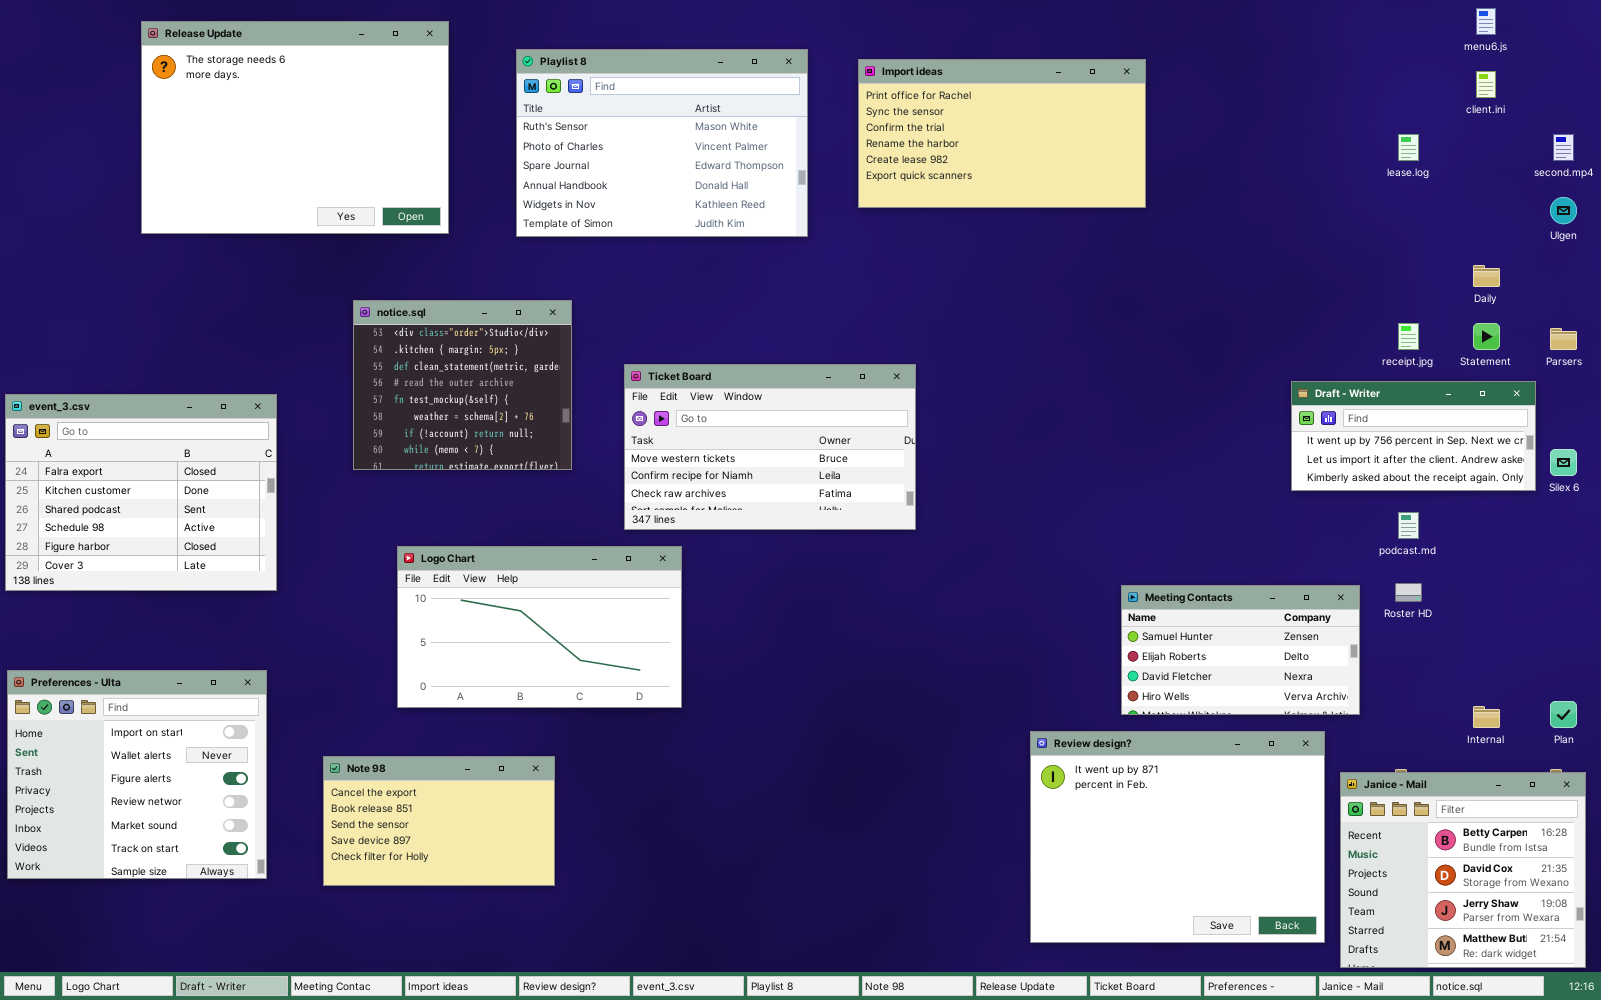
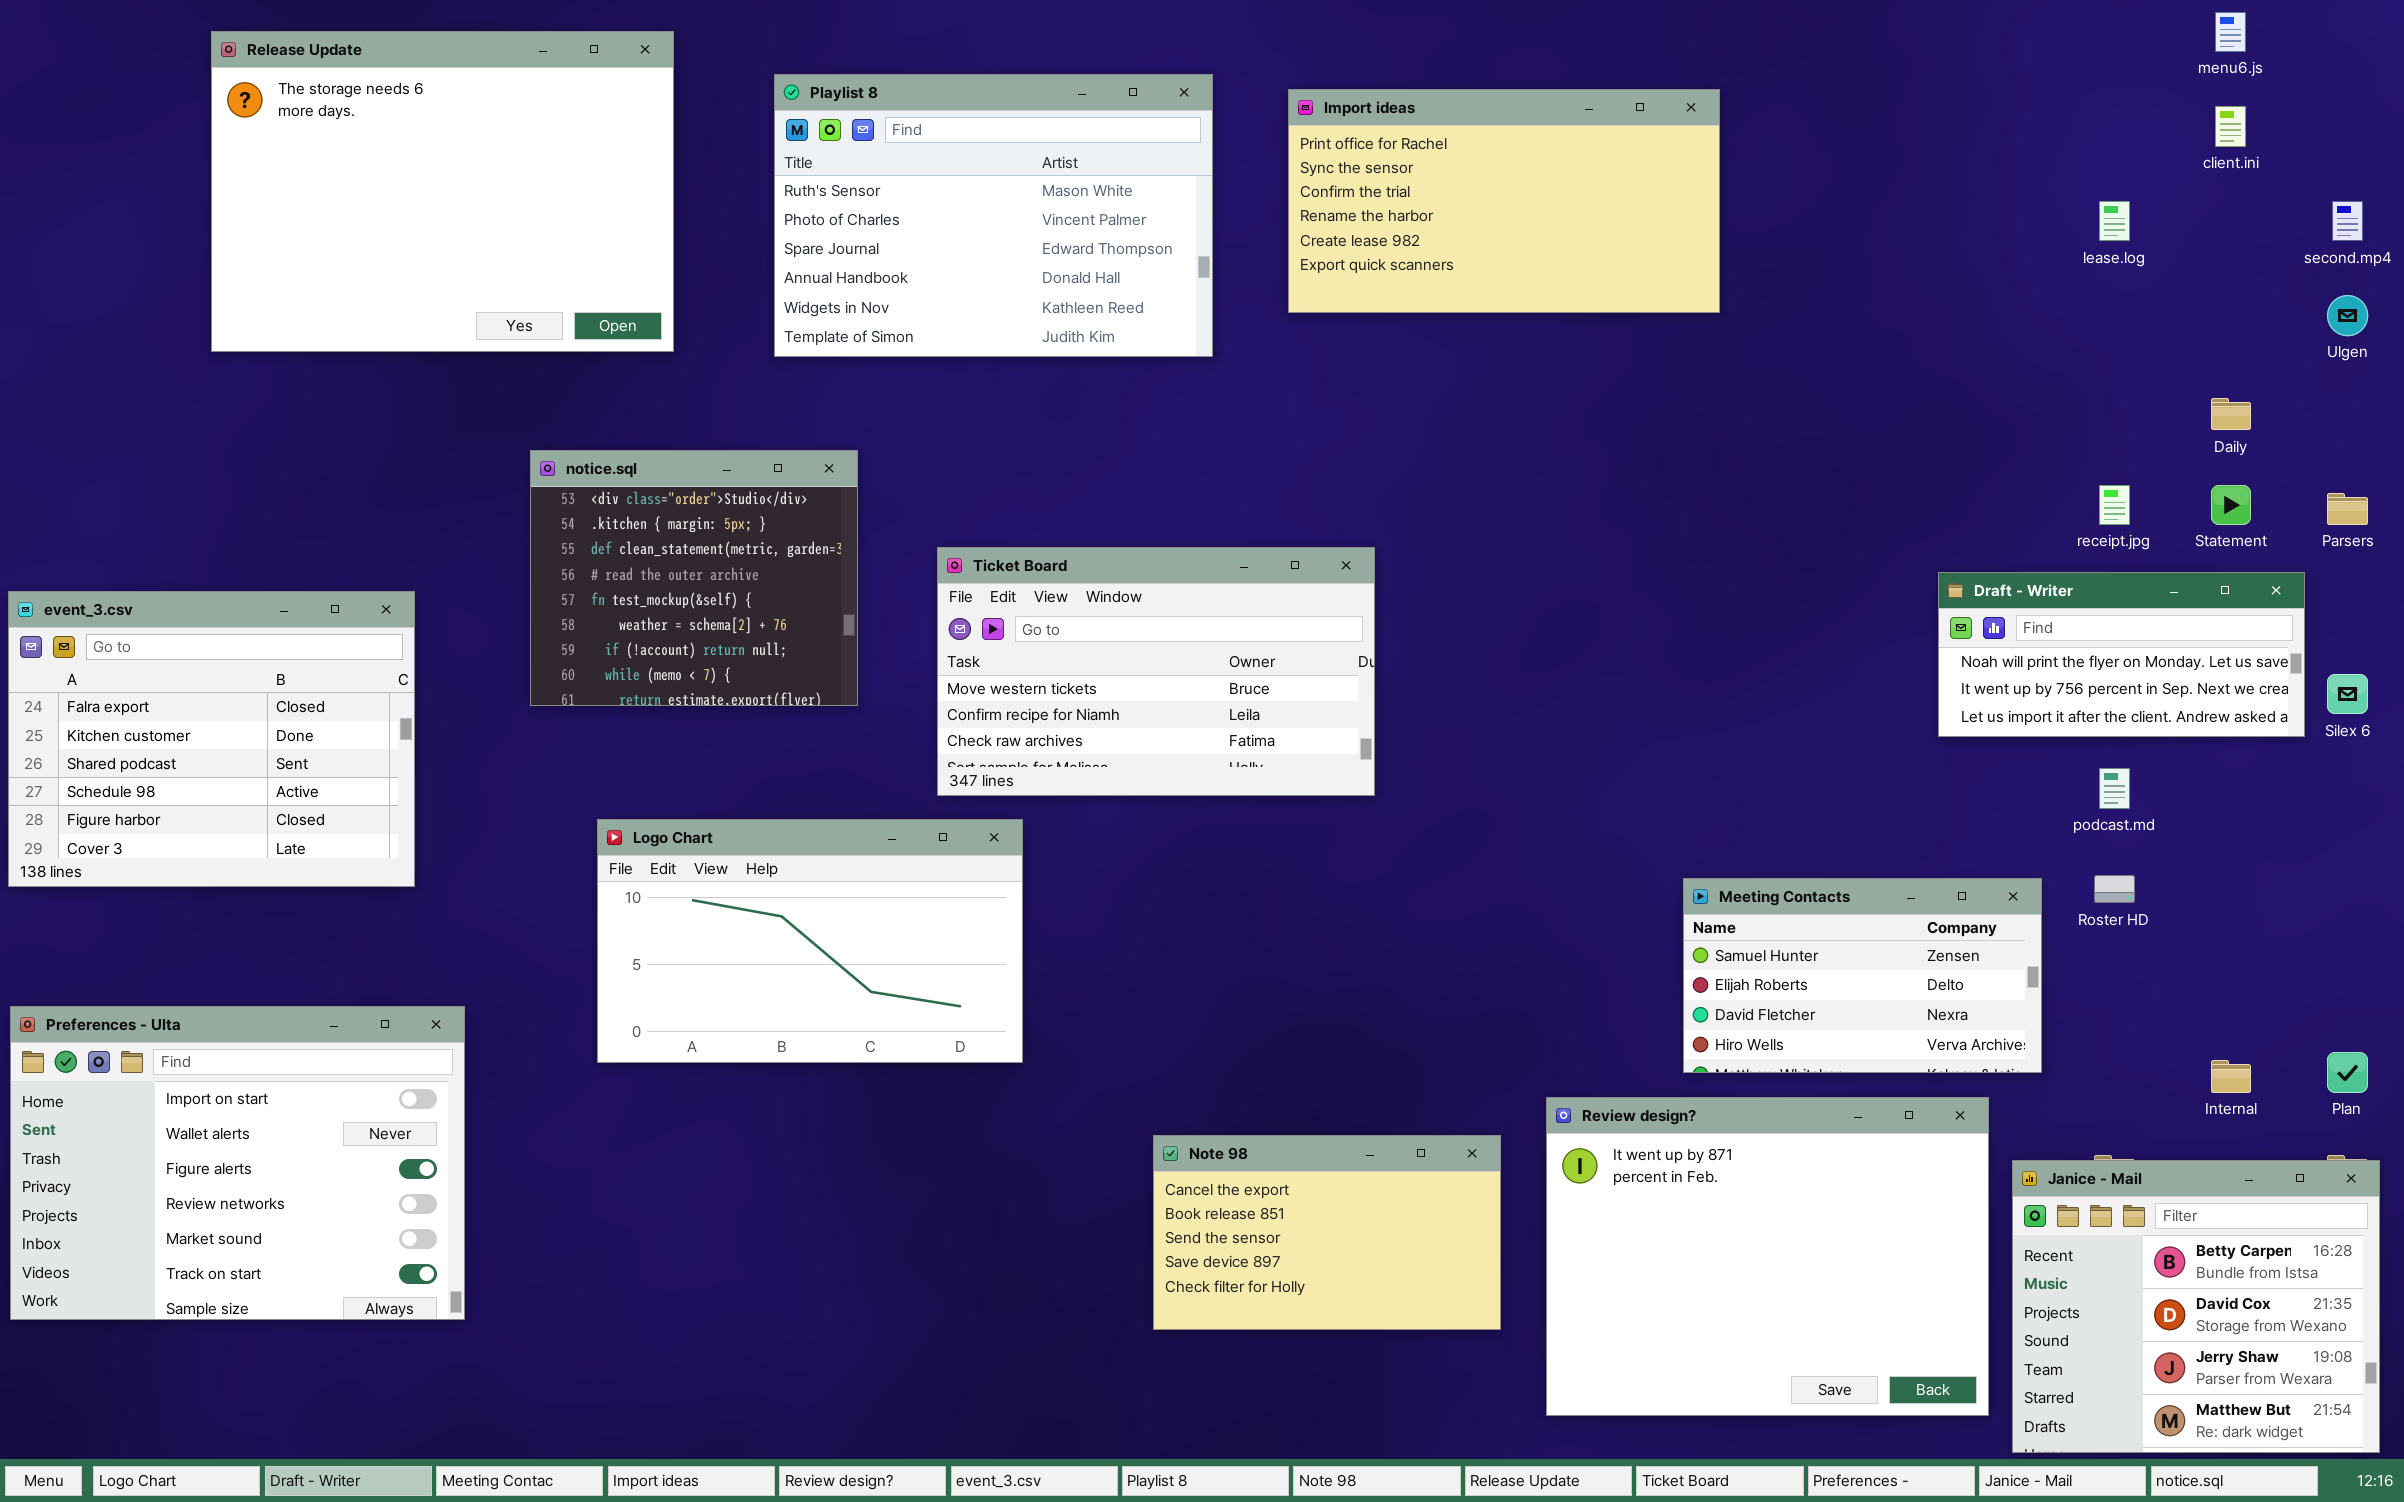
Draft - Writer: [1291,381,1536,491] -> [1938,572,2305,737], scrolled up 1 row
Preferences - Ulta: [7,670,267,879] -> [10,1006,465,1320], resized
Note 98: [323,756,555,886] -> [1153,1135,1501,1330], moved

